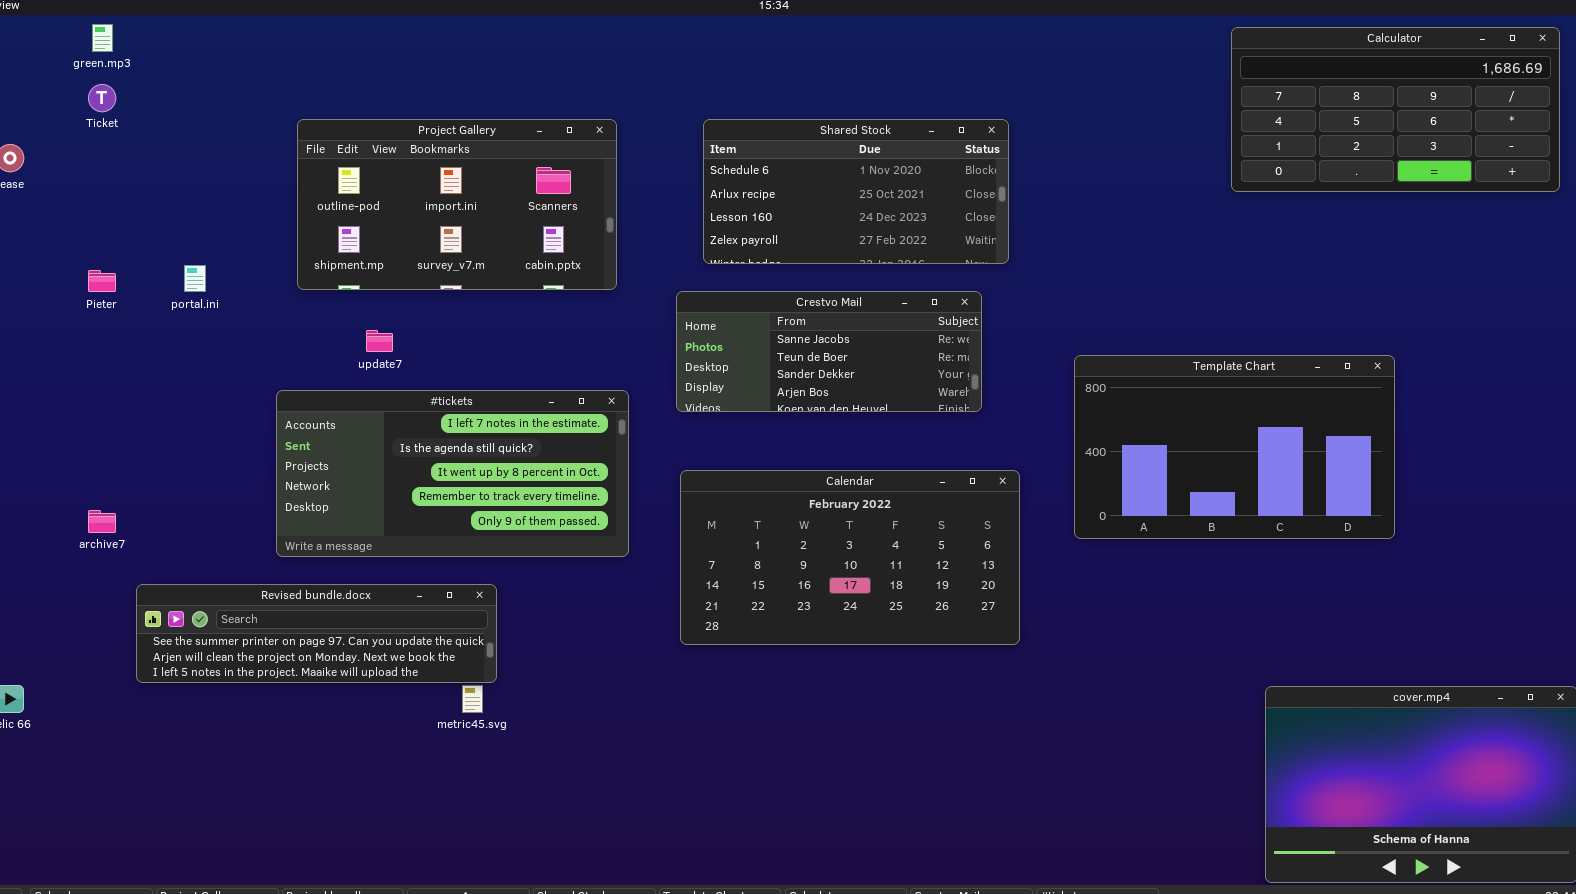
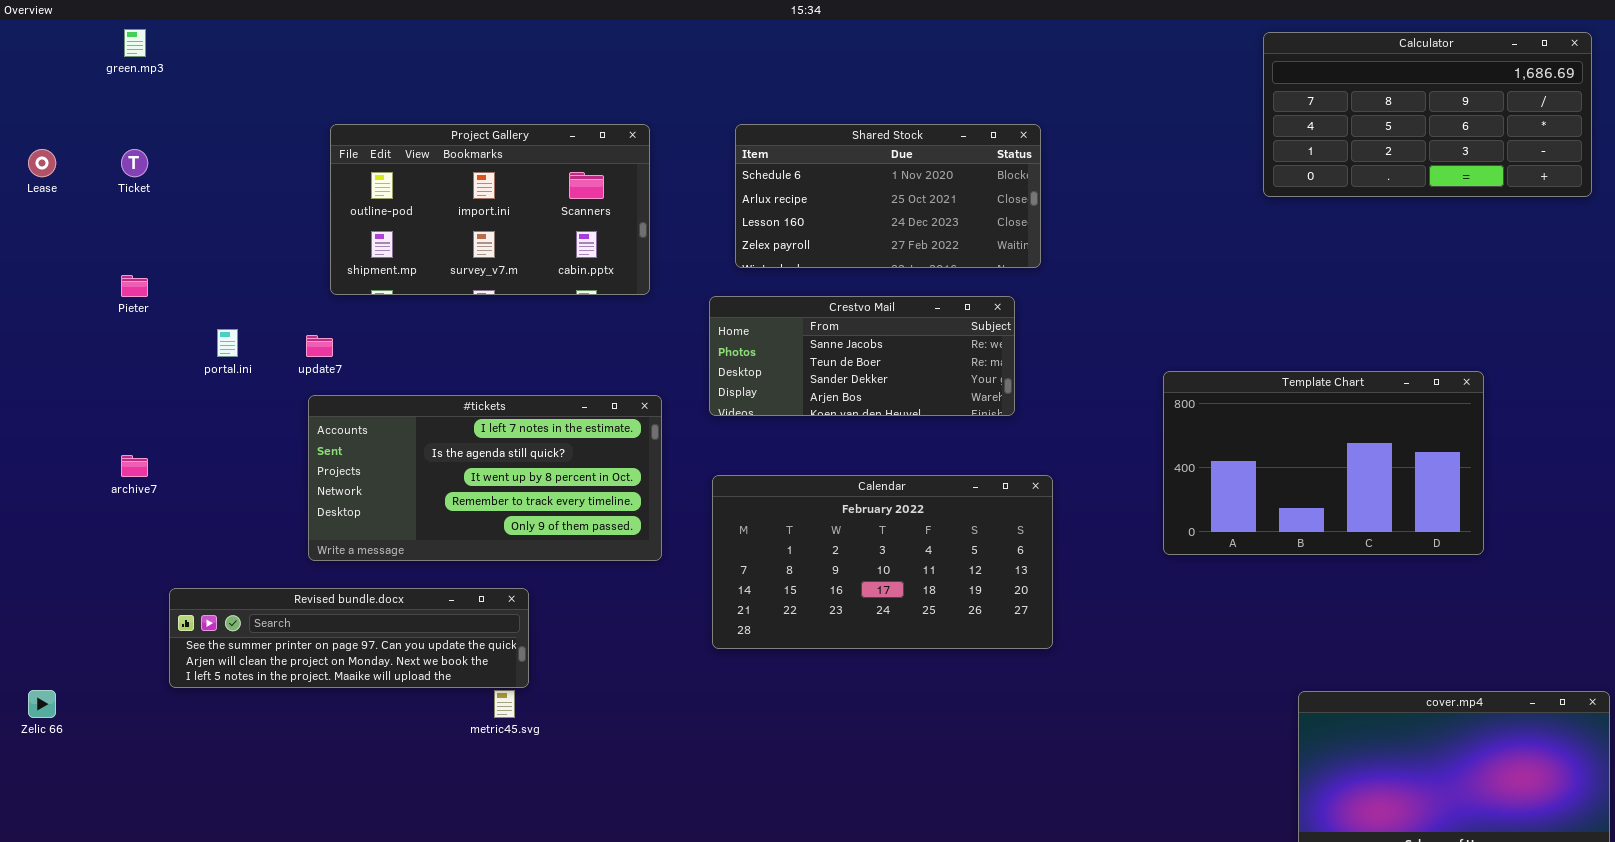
Ticket: [88,84,116,112] -> [121,149,148,177], moved
portal.ini: [184,265,206,292] -> [217,329,238,357], moved
update7: [366,330,393,352] -> [306,335,333,357], moved
Template Chart: [1074,355,1395,539] -> [1163,371,1484,555], moved
archive7: [88,510,116,533] -> [121,455,148,477], moved

